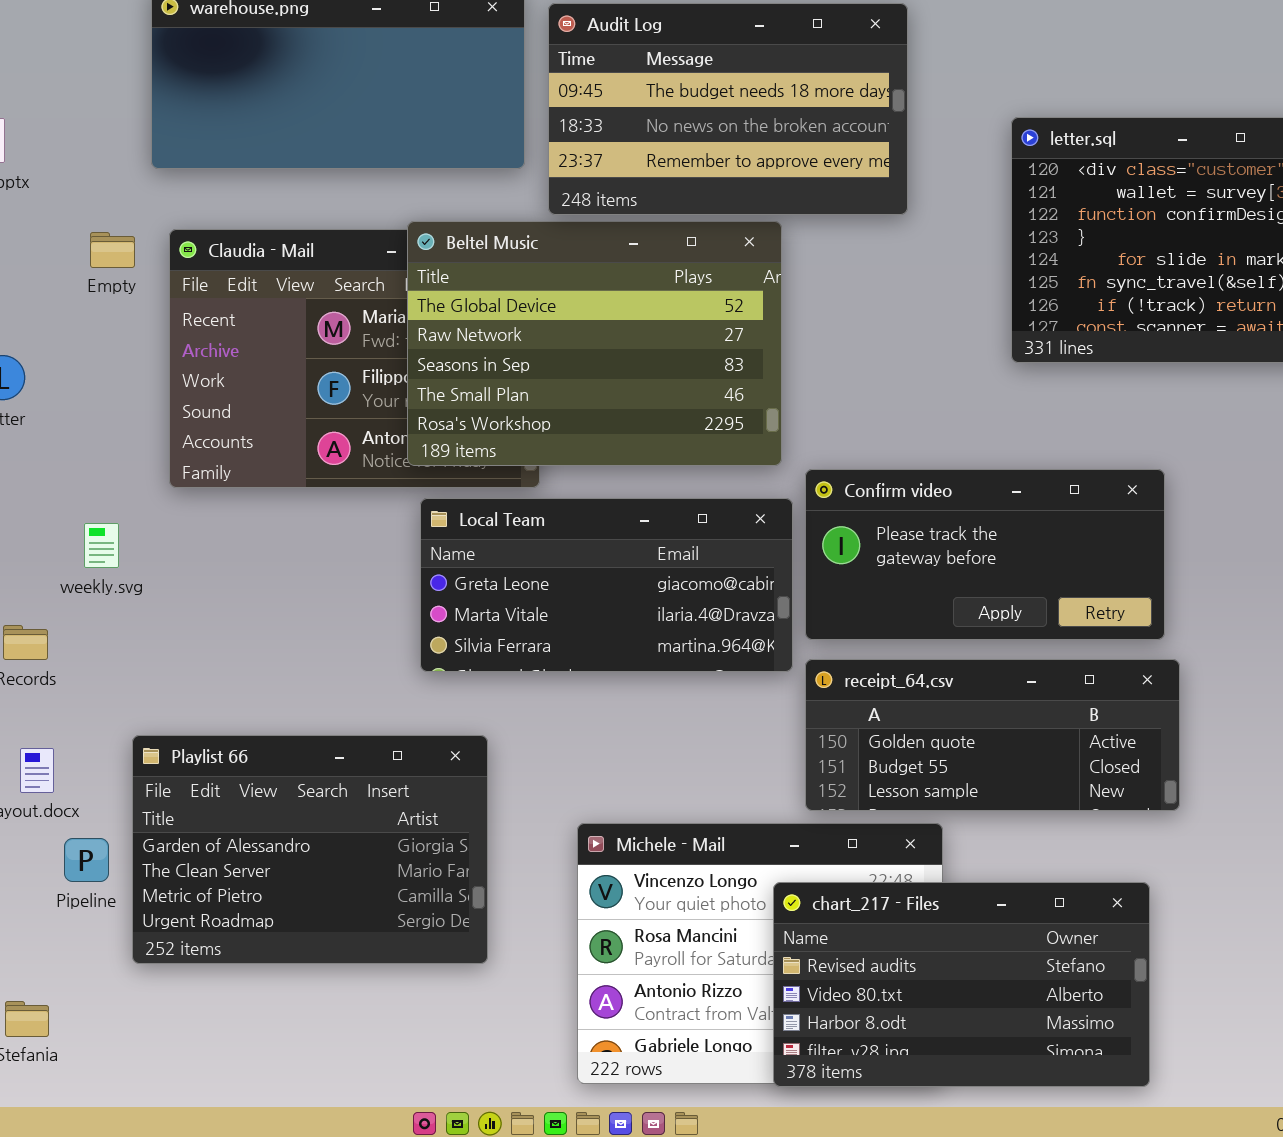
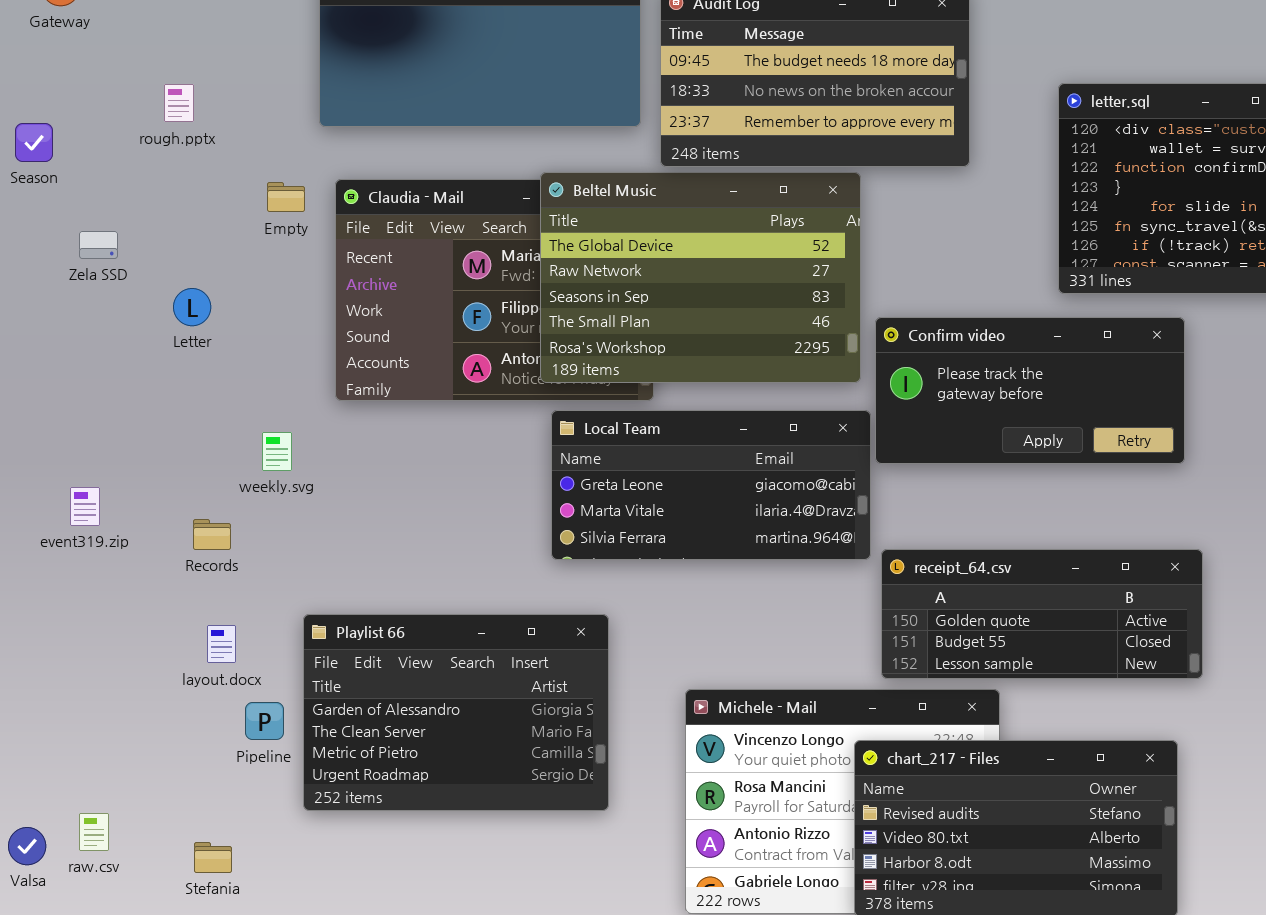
Confirm video: [805,469,1165,640] -> [875,317,1185,464], moved

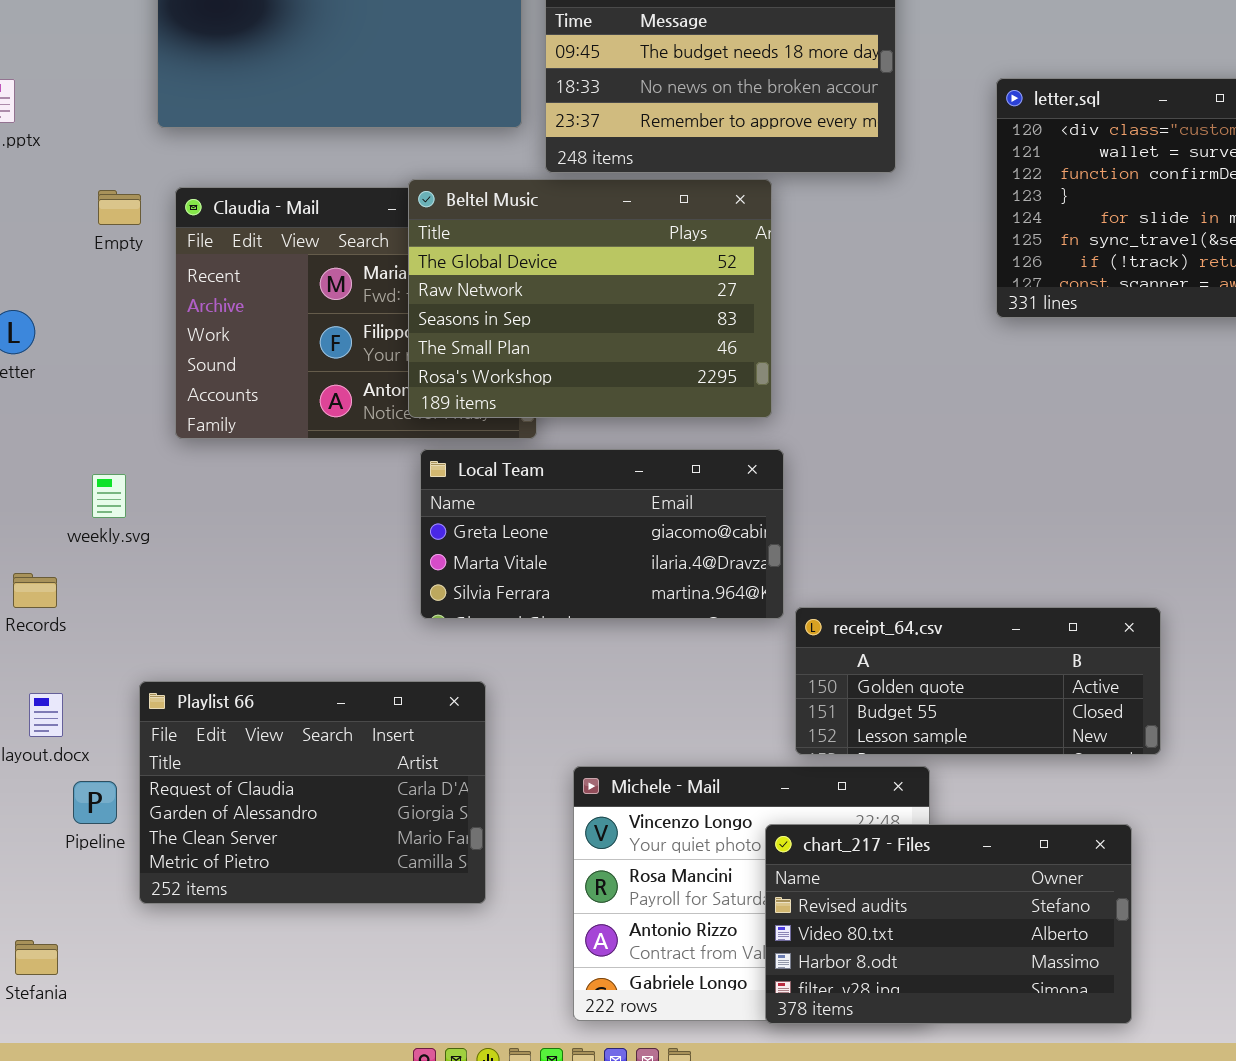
Confirm video: [875,317,1185,464] -> none, closed
Playlist 66: [303,614,609,811] -> [139,681,486,904], scrolled up 1 row

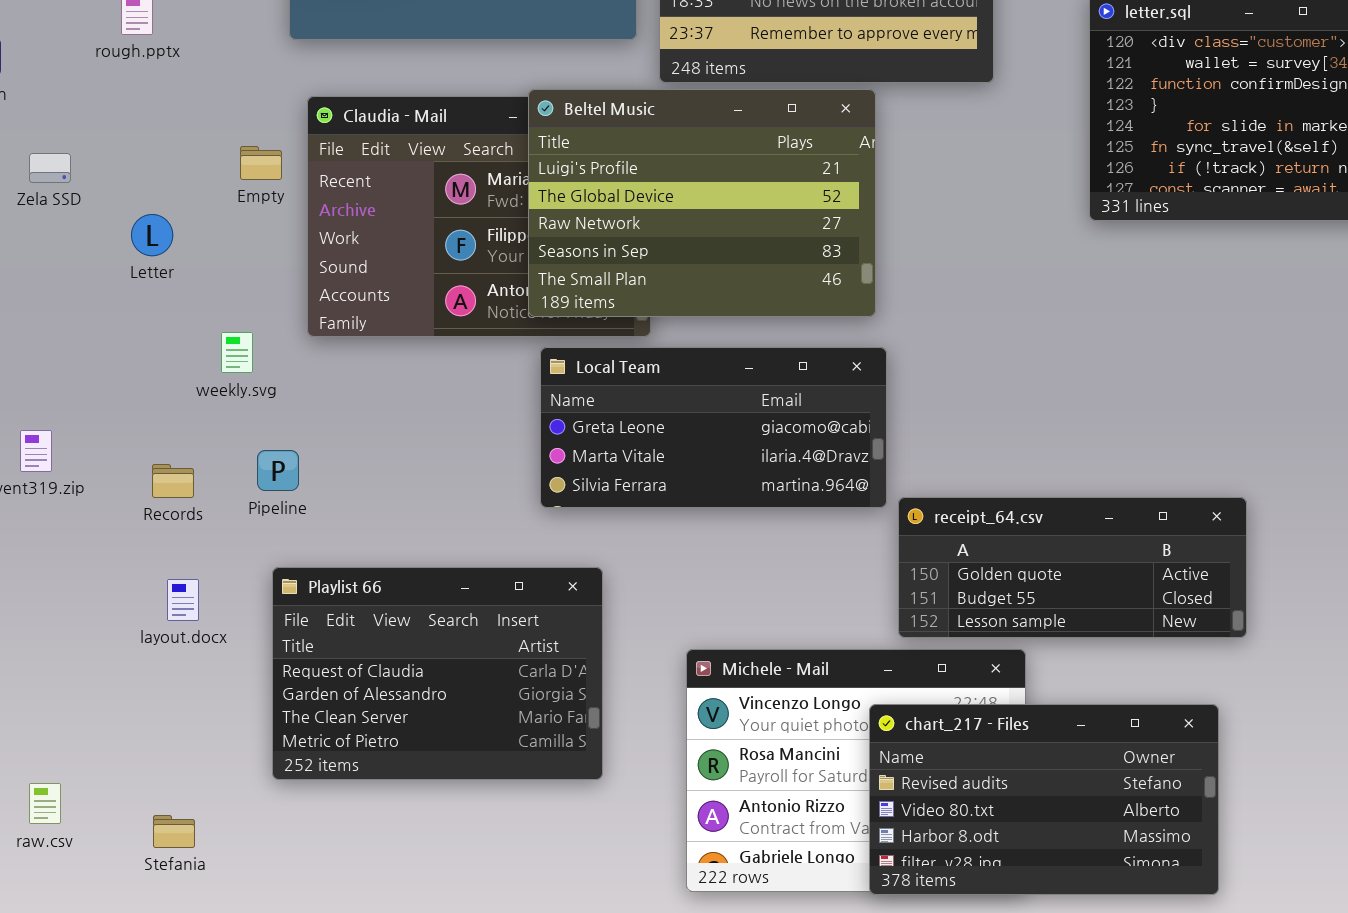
Beltel Music: [408,179,772,418] -> [528,89,876,317], scrolled up 1 row
Empty: [98,190,141,225] -> [240,146,282,180], moved
weekly.svg: [92,474,126,518] -> [221,332,253,373], moved
Pipeline: [73,781,117,824] -> [257,450,299,491], moved

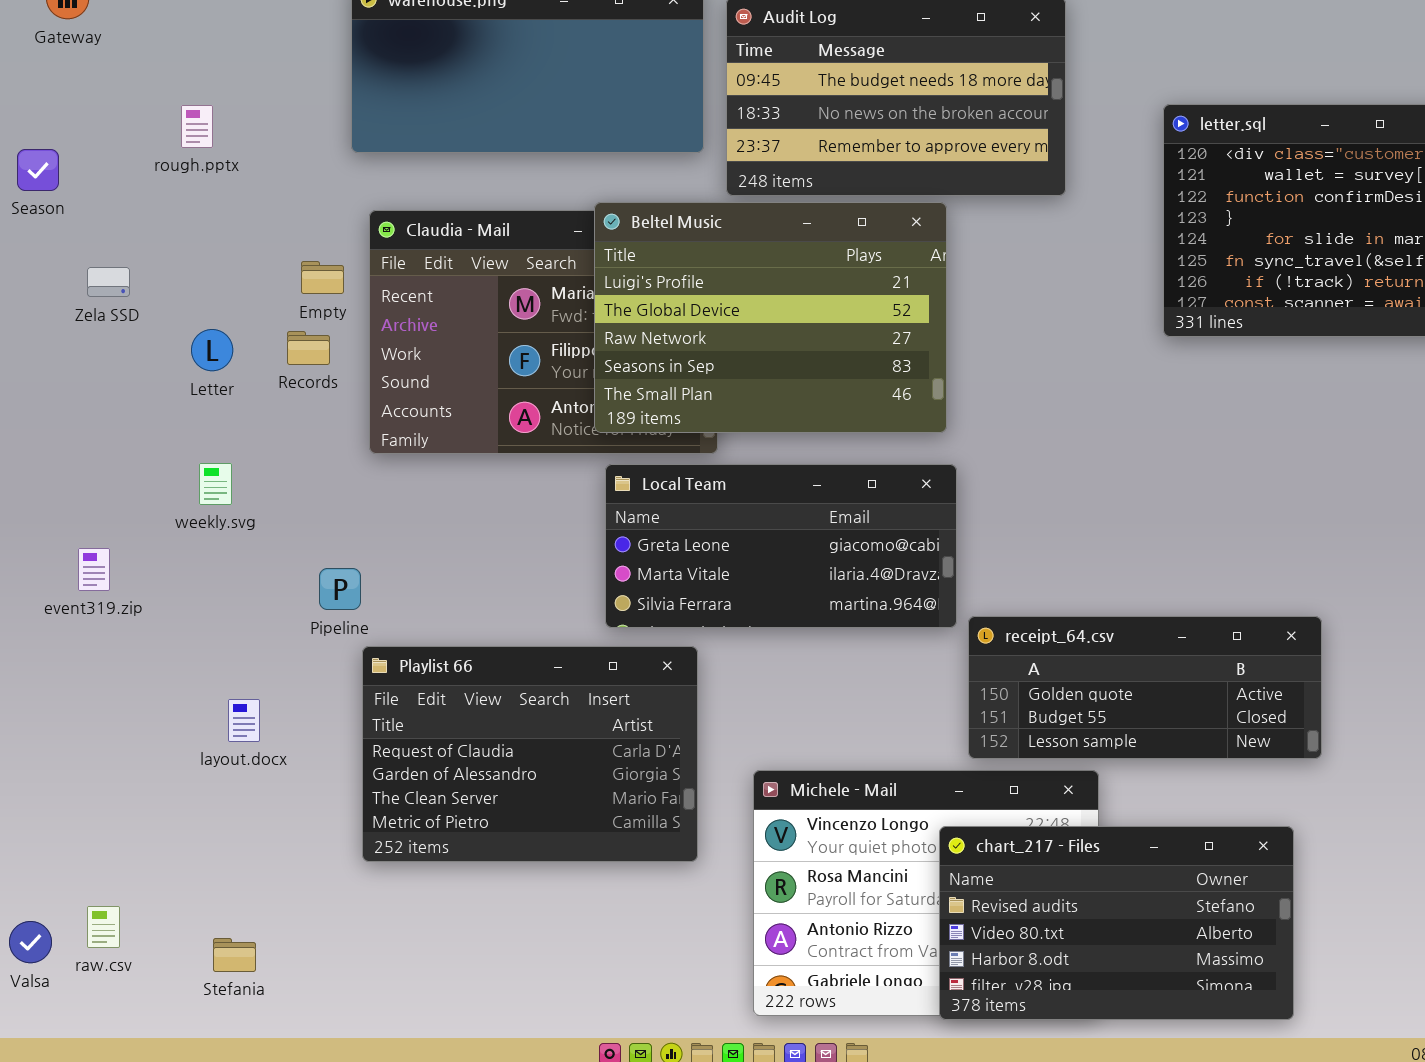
weekly.svg: [221,332,253,373] -> [199,463,232,505], moved
Records: [152,464,194,498] -> [287,331,330,365], moved
Playlist 66: [272,567,603,780] -> [362,646,698,862], moved

